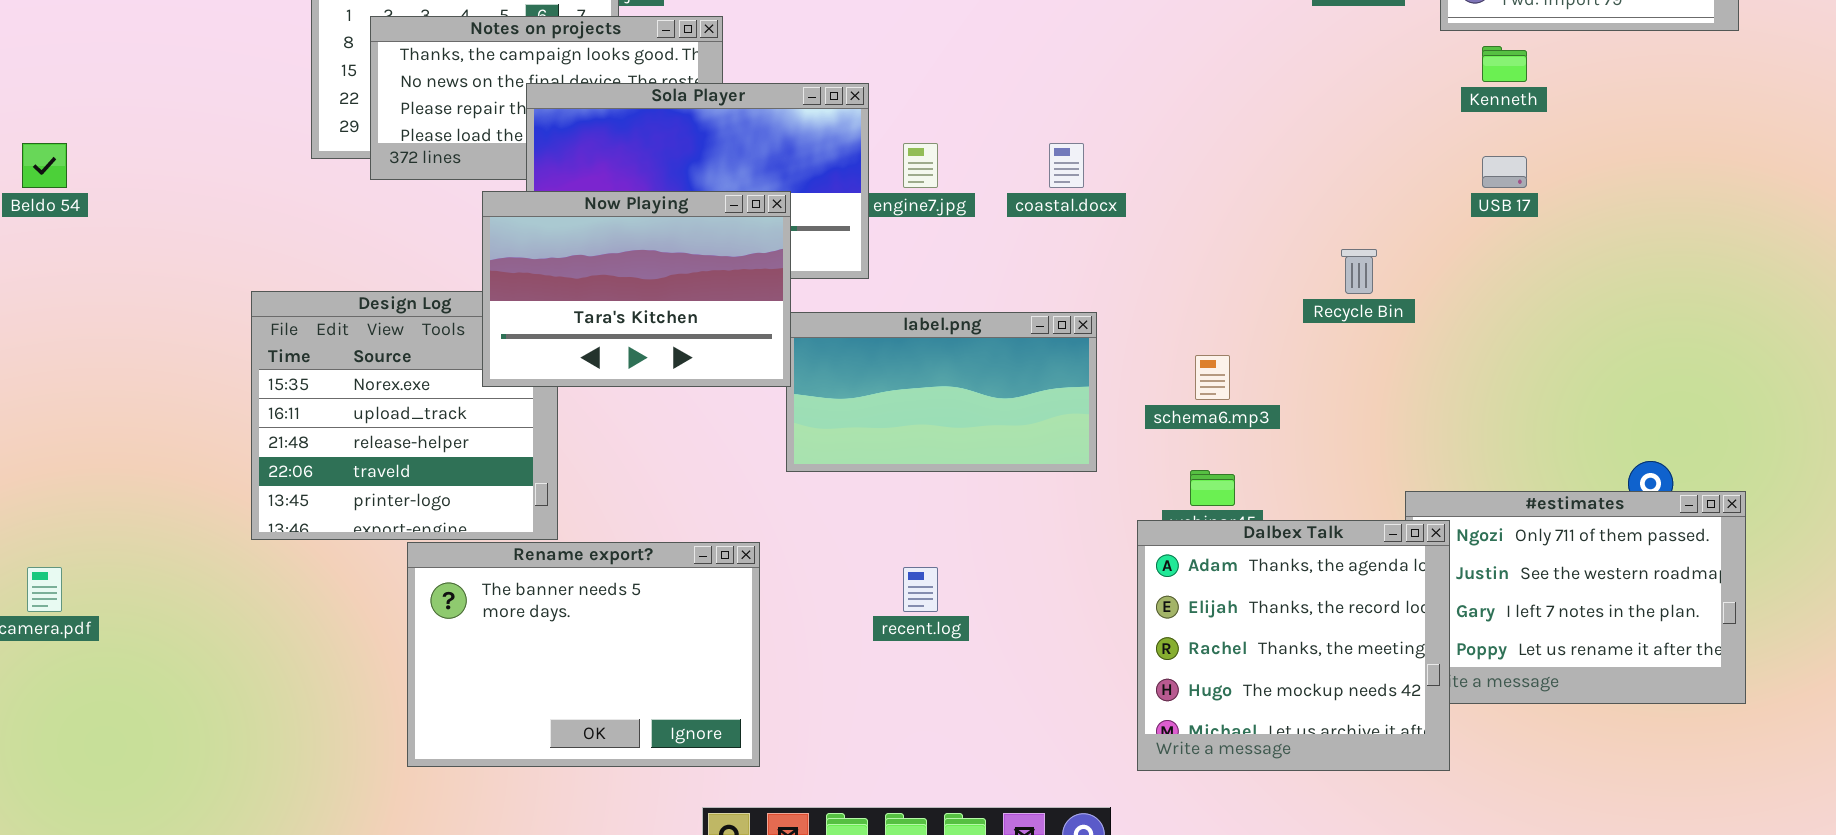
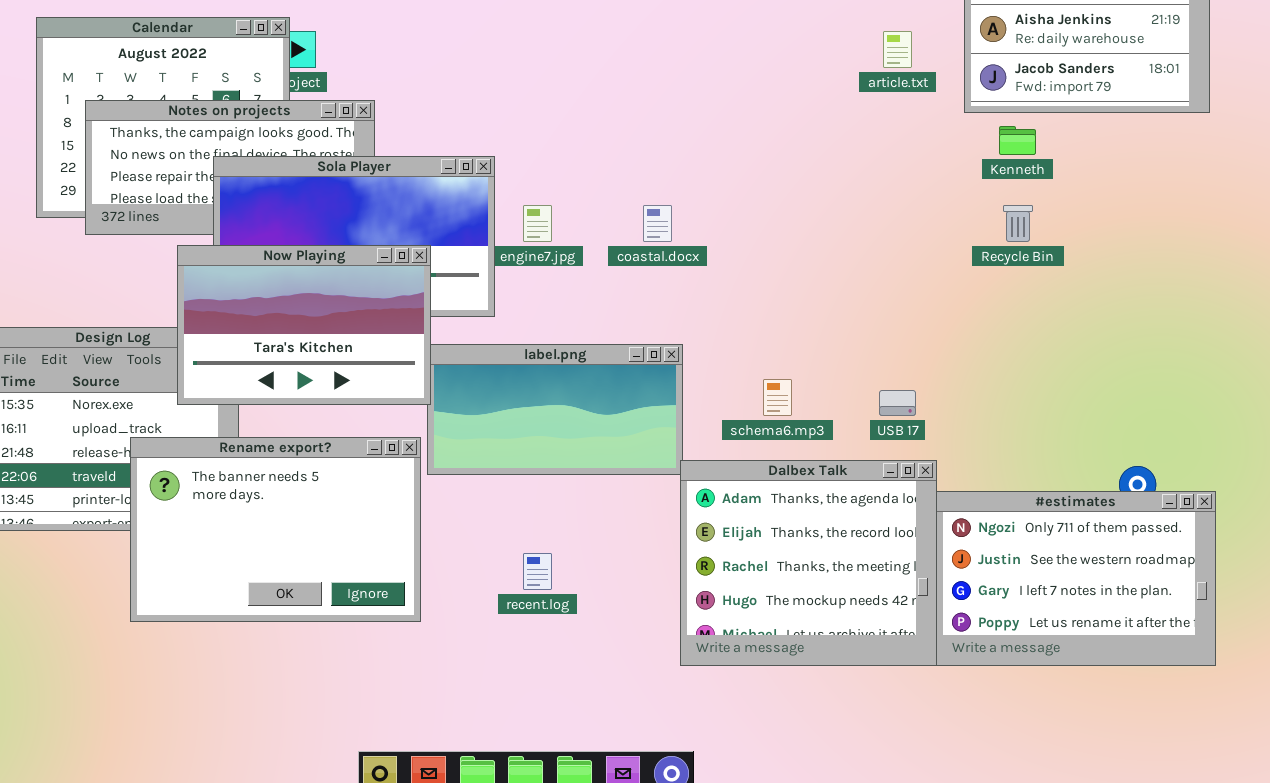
USB 17: [1482,156,1527,188] -> [879,390,916,416], moved
Recycle Bin: [1341,249,1377,294] -> [1003,205,1033,242], moved
Dalbex Talk: [1137,520,1450,771] -> [680,460,937,666], moved
Rename export?: [407,542,760,767] -> [130,437,421,622], moved

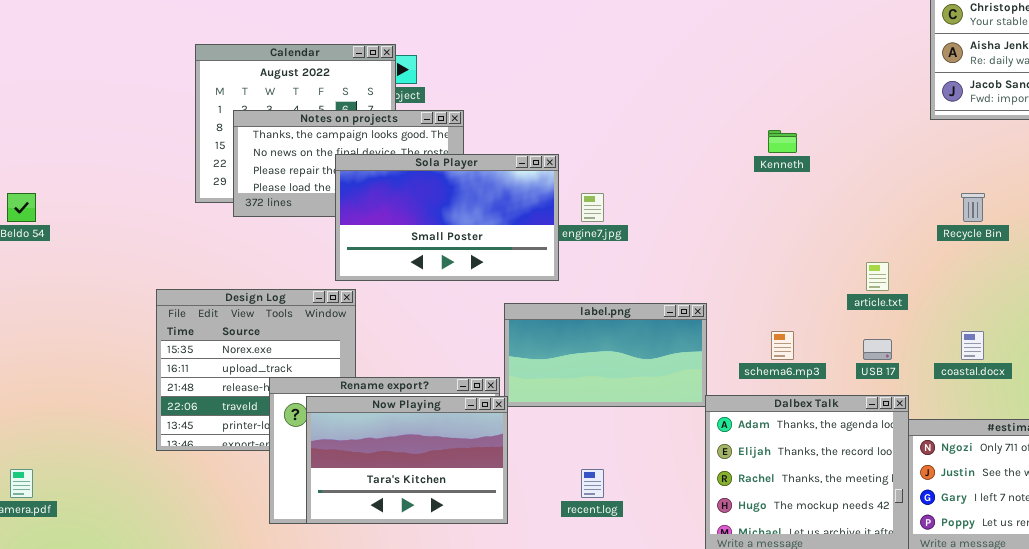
article.txt: [883,31,912,68] -> [866,262,889,291], moved
Kenneth: [999,126,1036,155] -> [768,130,797,153], moved
coastal.docx: [643,205,672,242] -> [961,331,984,360], moved
Now Playing: [177,245,431,405] -> [306,396,508,524], moved

